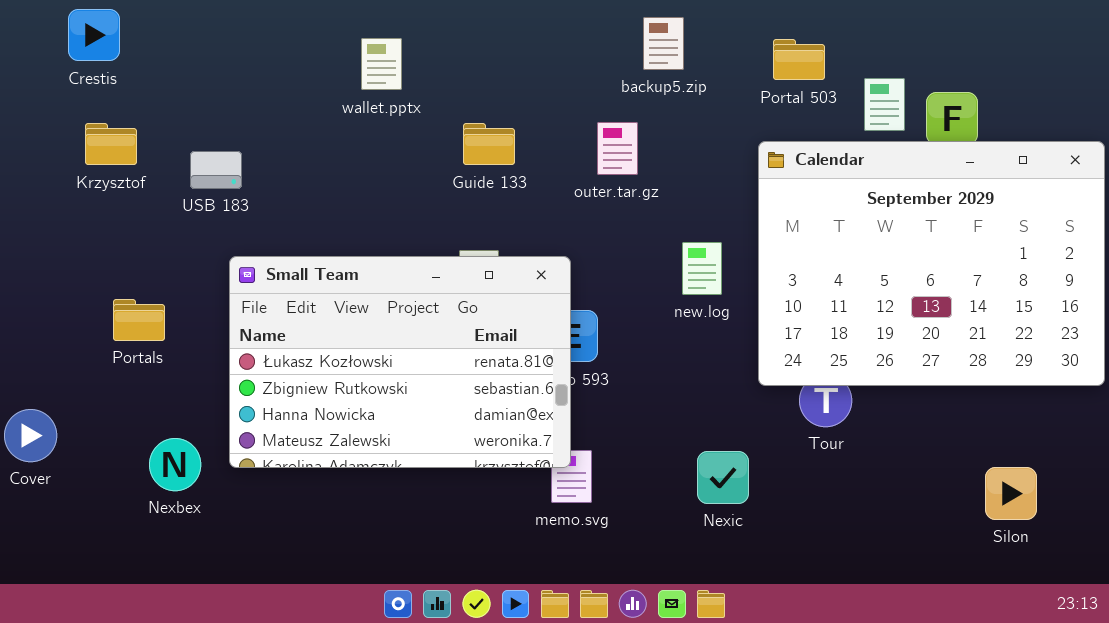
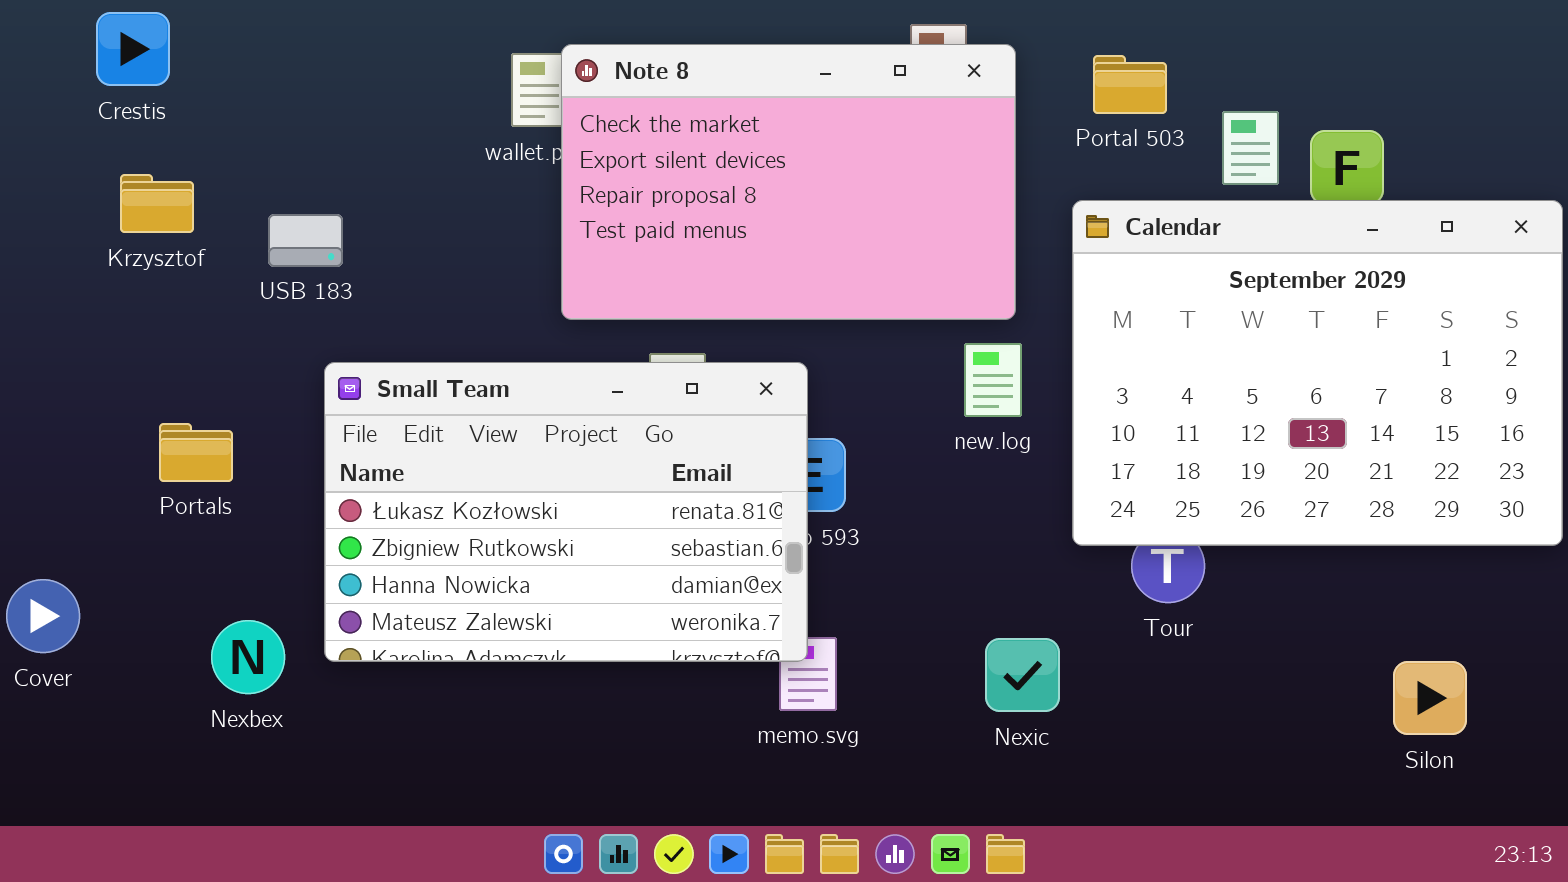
Note 8: none -> [561,44,1016,320], opened

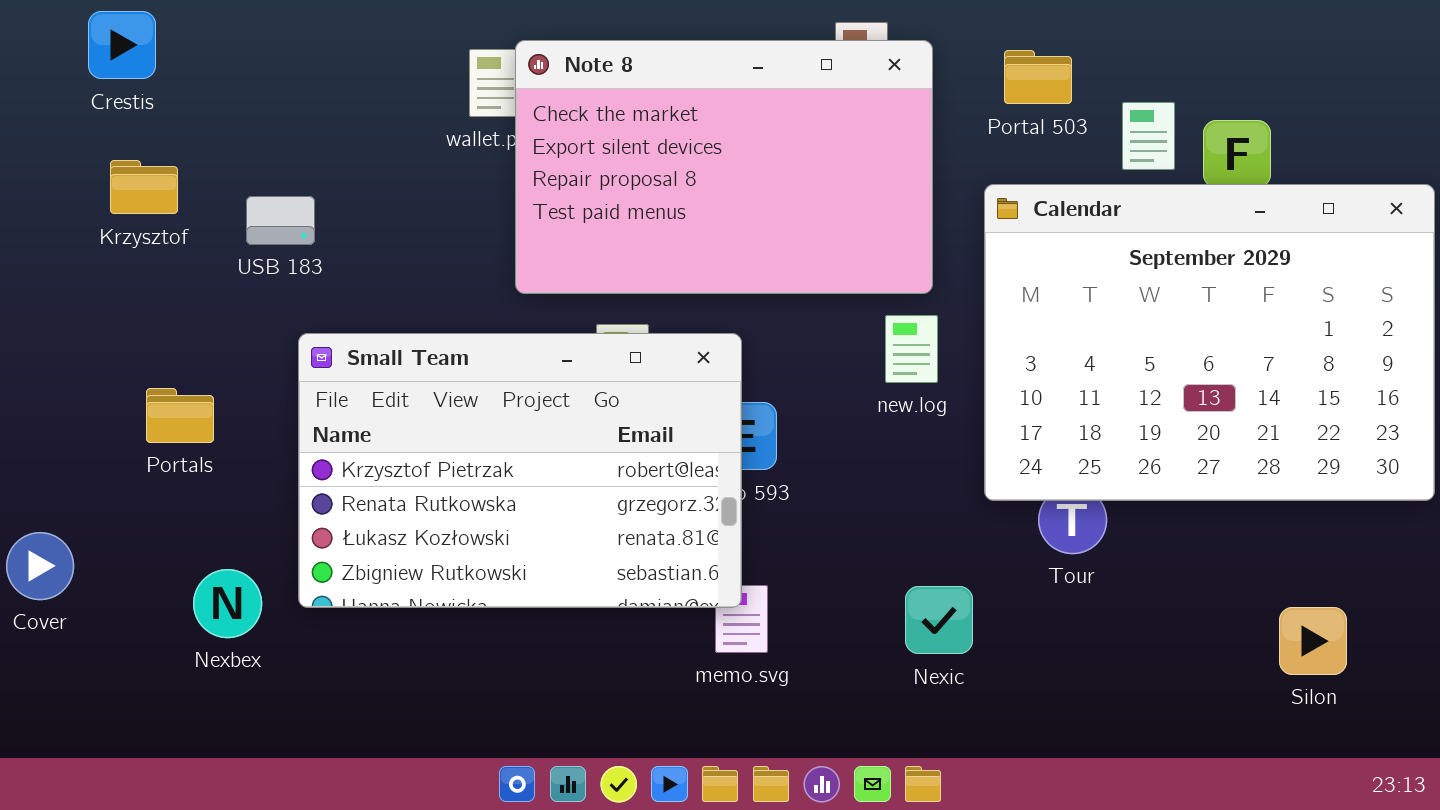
Small Team: [324,362,808,662] -> [298,333,742,608], scrolled up 2 rows

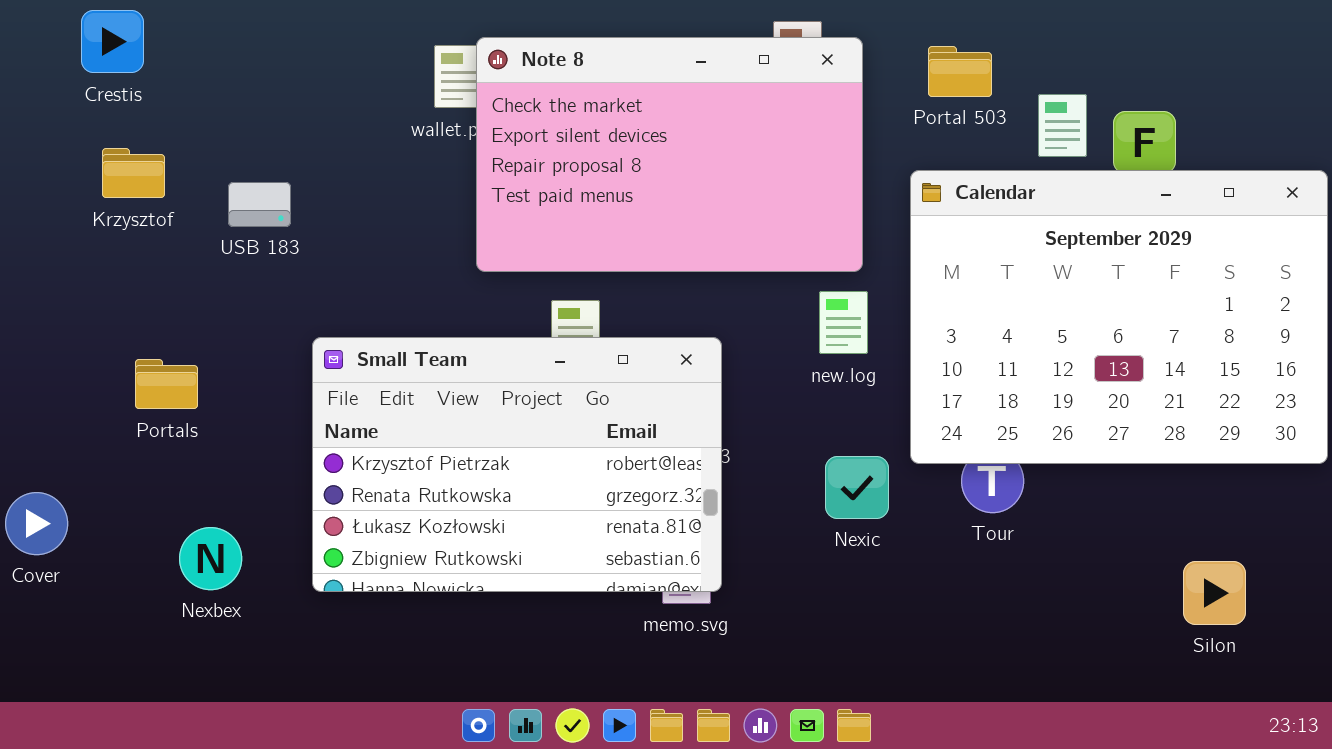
Small Team: [298,333,742,608] -> [312,337,722,592], moved
Nexic: [905,586,973,654] -> [825,456,889,519], moved

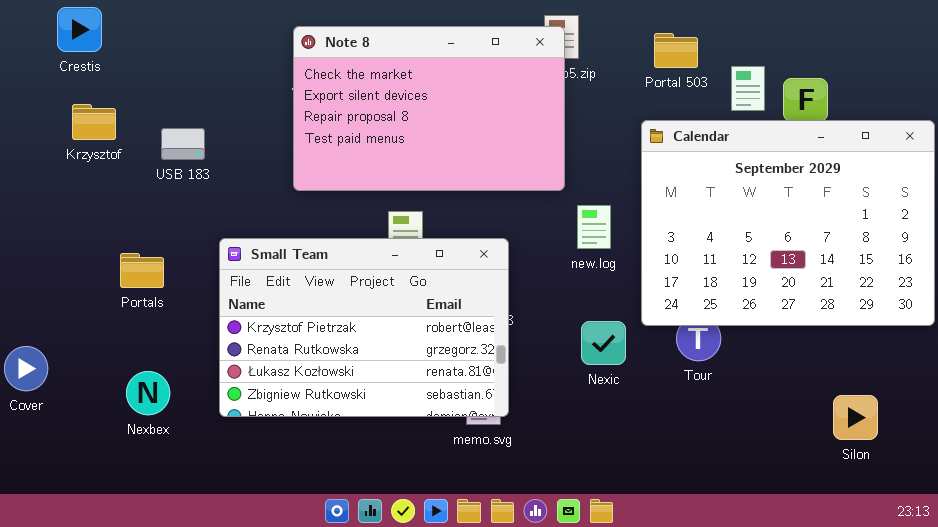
Note 8: [476,37,863,272] -> [293,26,565,191], moved
Portals: [135,359,198,409] -> [120,253,164,288], moved

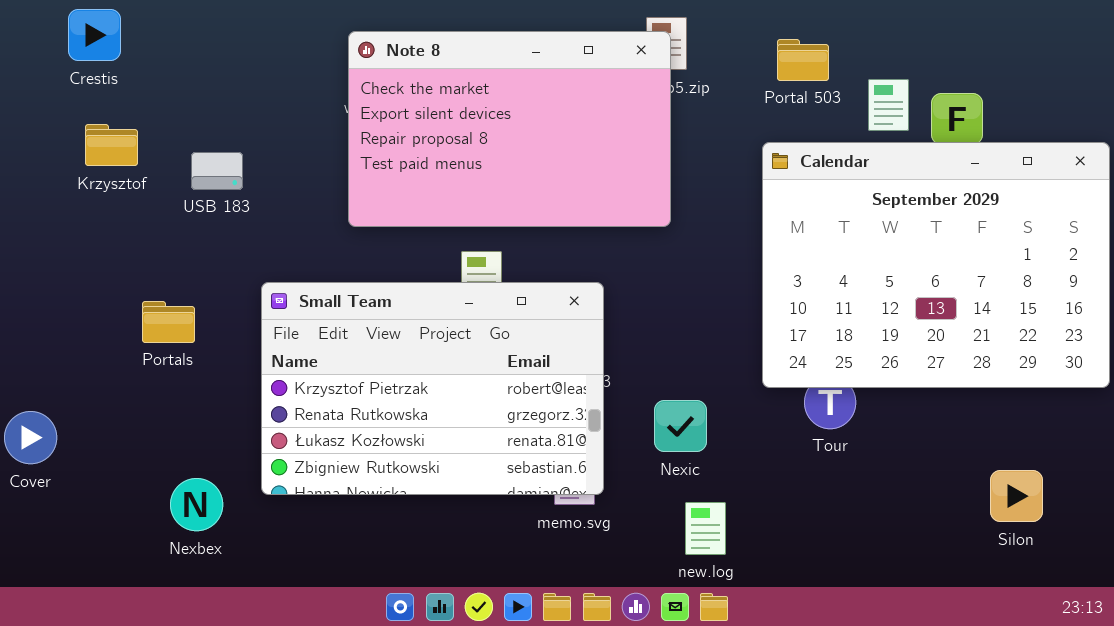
new.log: [577,205,611,249] -> [685,502,726,555], moved
Nexic: [581,321,626,365] -> [654,400,707,452], moved
Nexbex: [126,371,170,415] -> [170,478,223,531], moved

